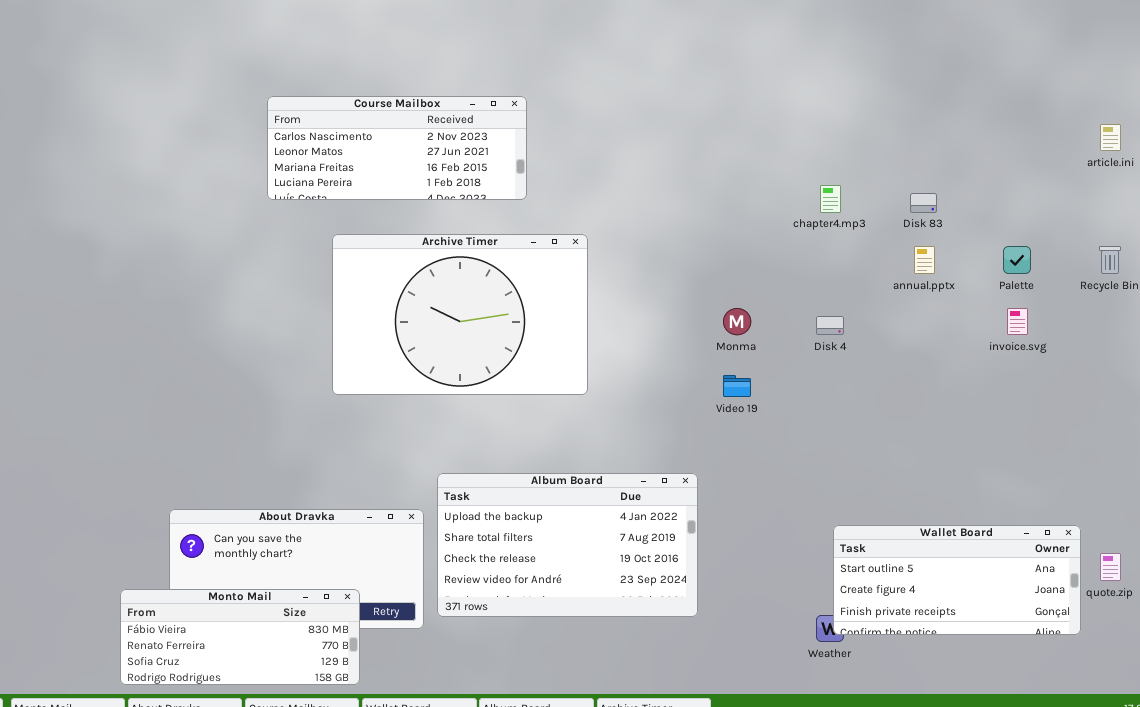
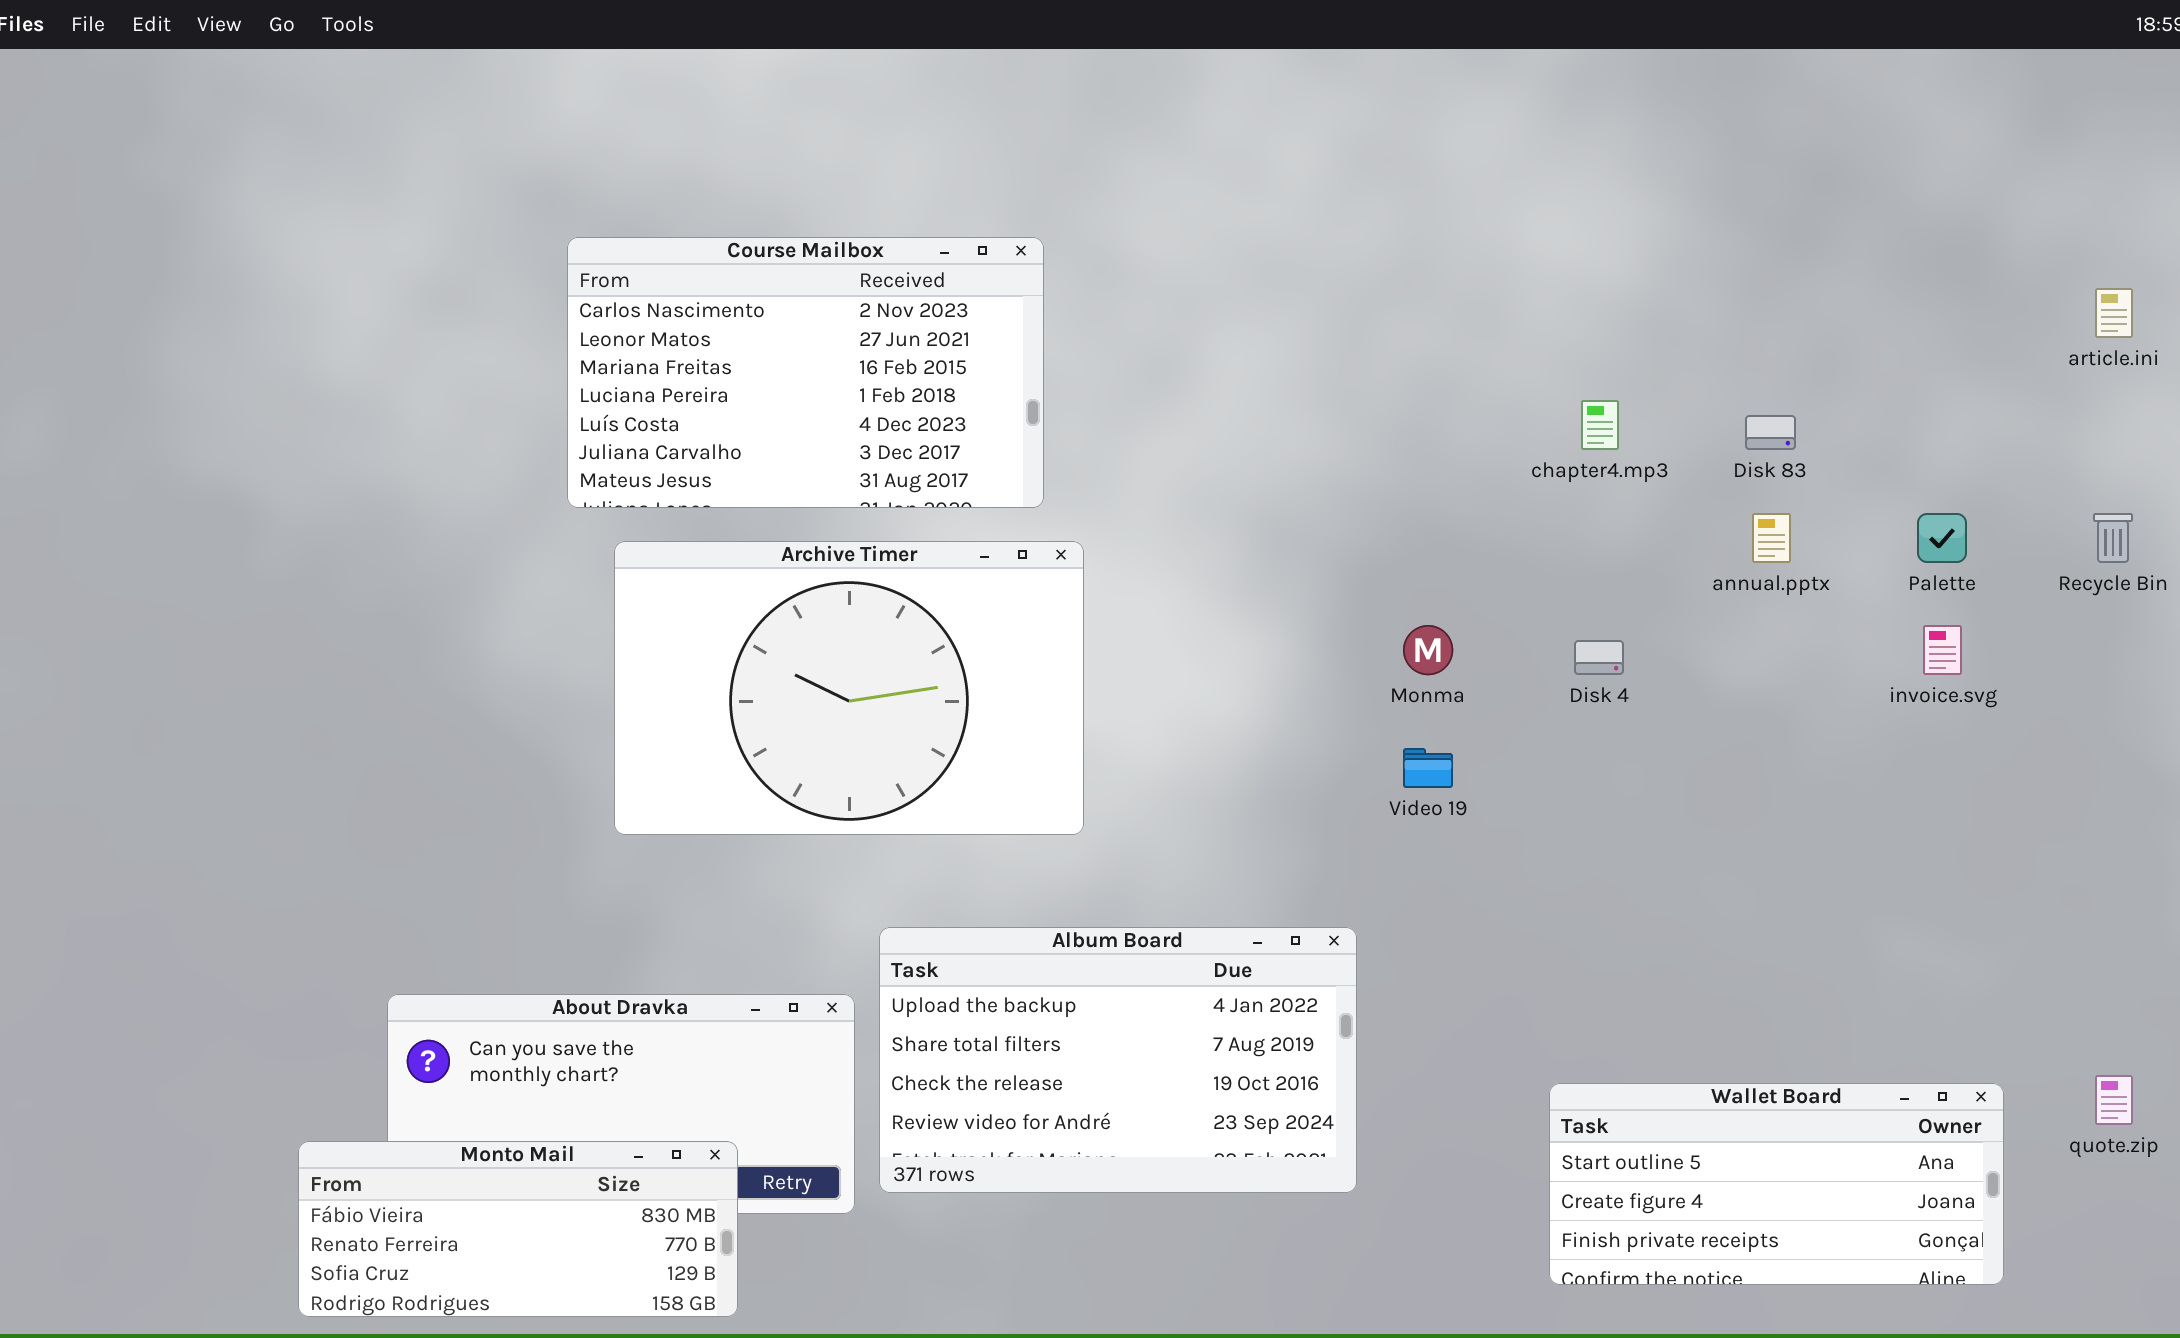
Course Mailbox: [267,96,527,200] -> [567,237,1044,508], resized
Archive Timer: [332,234,588,395] -> [614,541,1084,835], moved
Wallet Board: [833,525,1081,635] -> [1549,1083,2004,1285], moved

